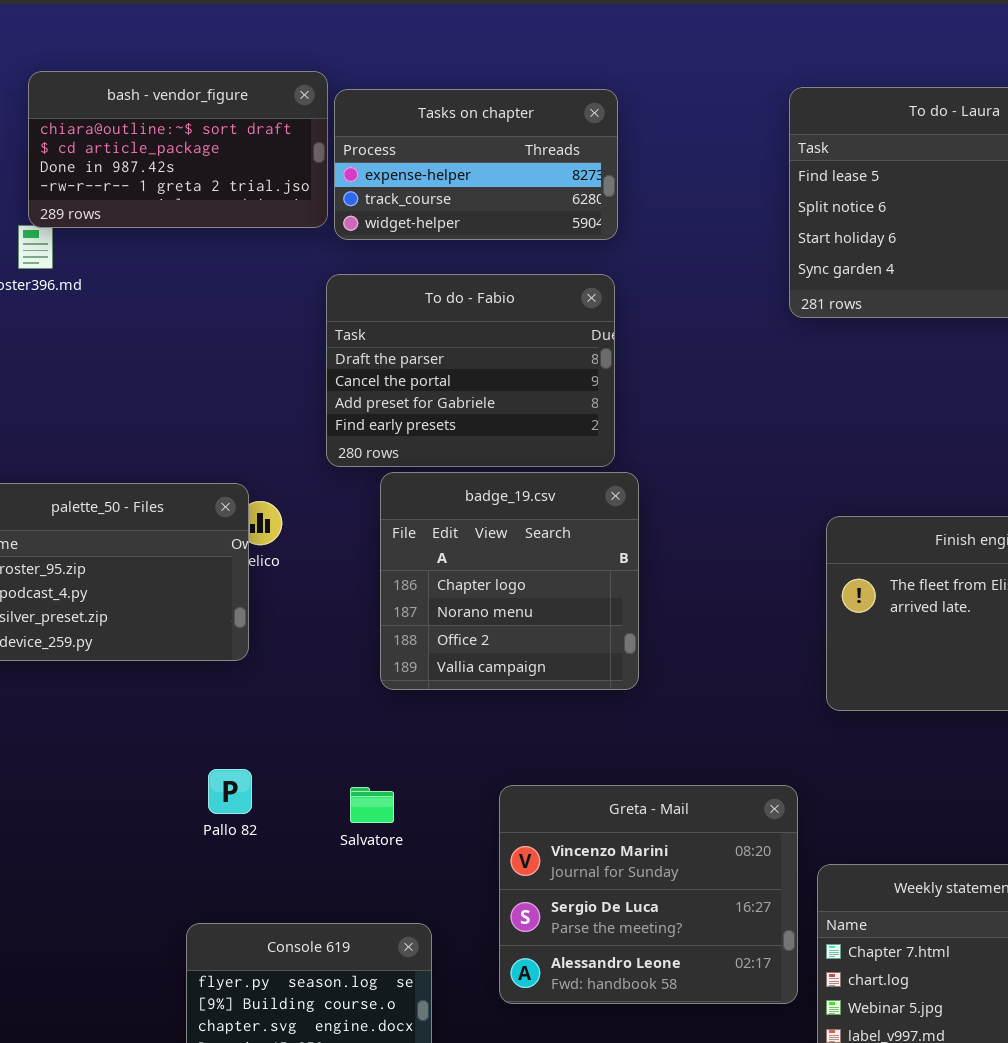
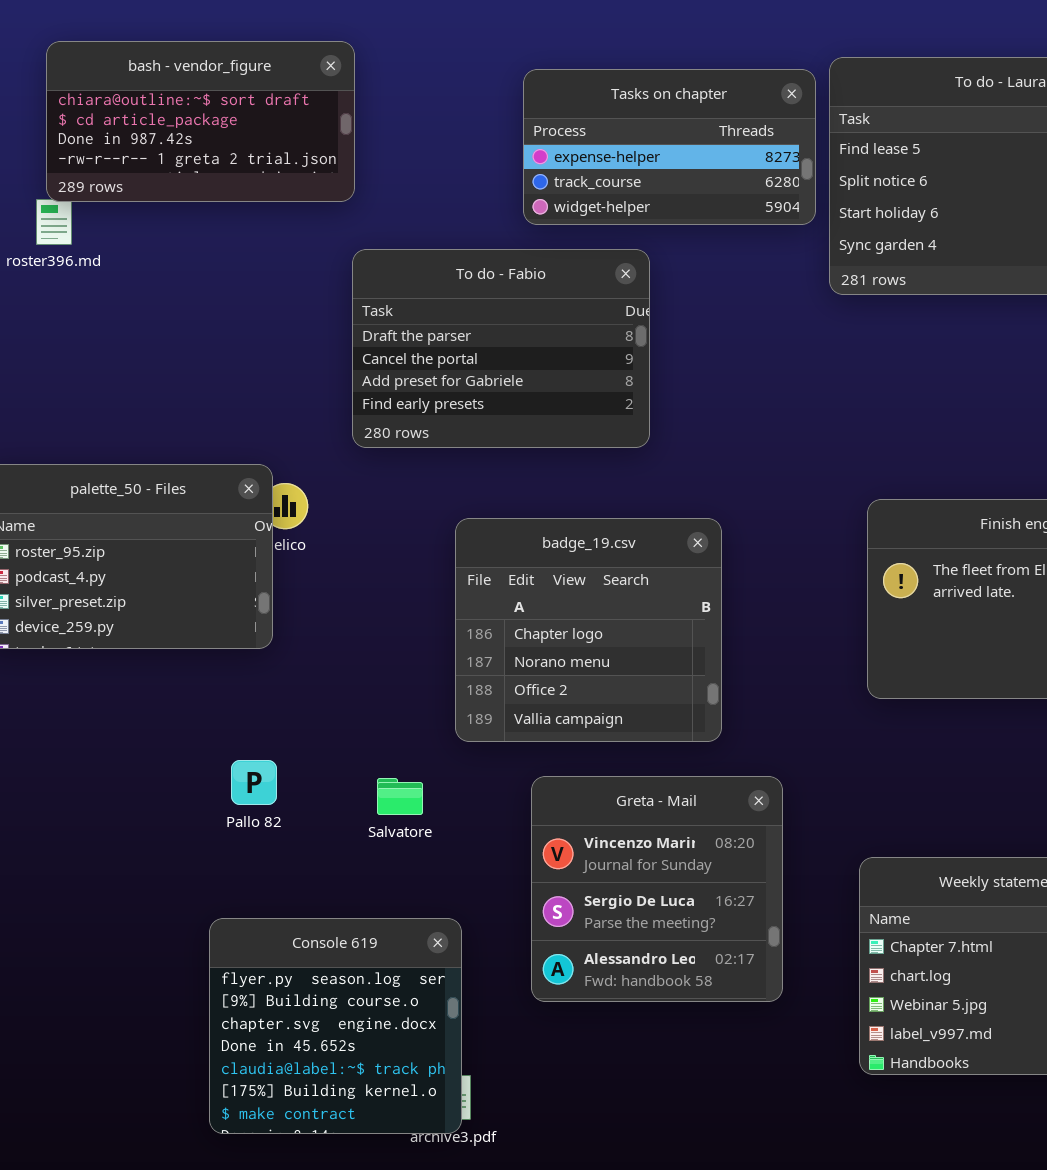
Tasks on chapter: [334,89,618,240] -> [523,69,816,225], moved
badge_19.csv: [380,472,639,690] -> [455,518,722,742], moved
Greta - Mail: [499,785,798,1004] -> [531,776,783,1002], resized

